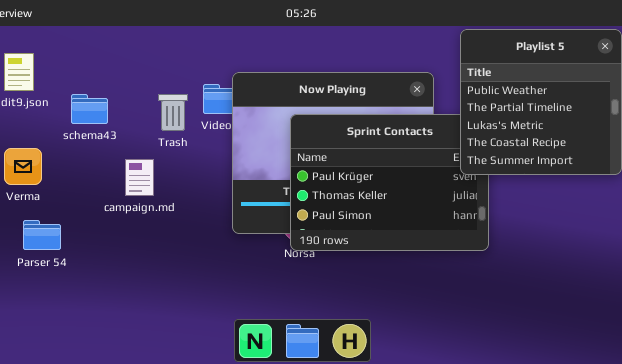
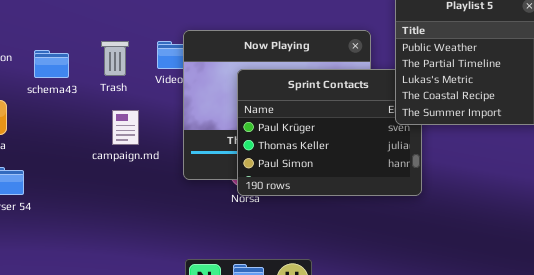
Trash: [158,94,188,131] -> [101,41,129,76], moved
campaign.md: [125,159,154,196] -> [112,110,139,145], moved

